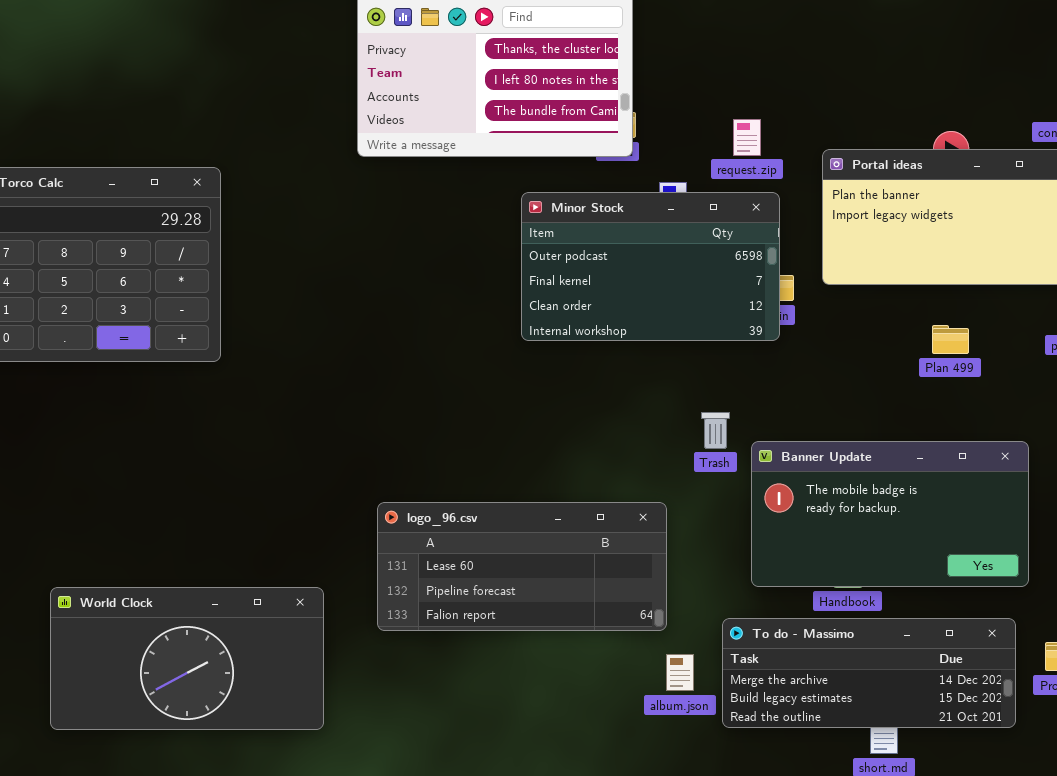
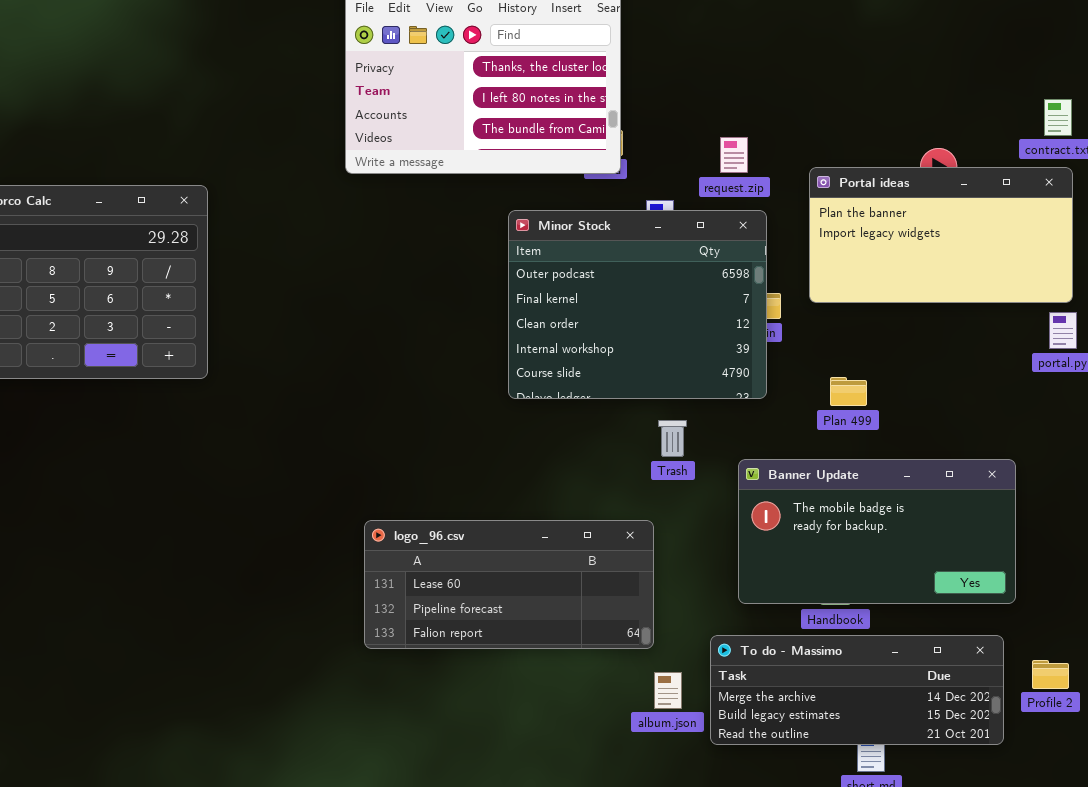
Minor Stock: [521,192,780,341] -> [508,210,767,399], resized
Plan 499: [932,325,969,354] -> [830,377,867,406], moved
Trash: [701,412,730,449] -> [658,420,687,457], moved
World Clock: [50,587,324,730] -> none, closed

